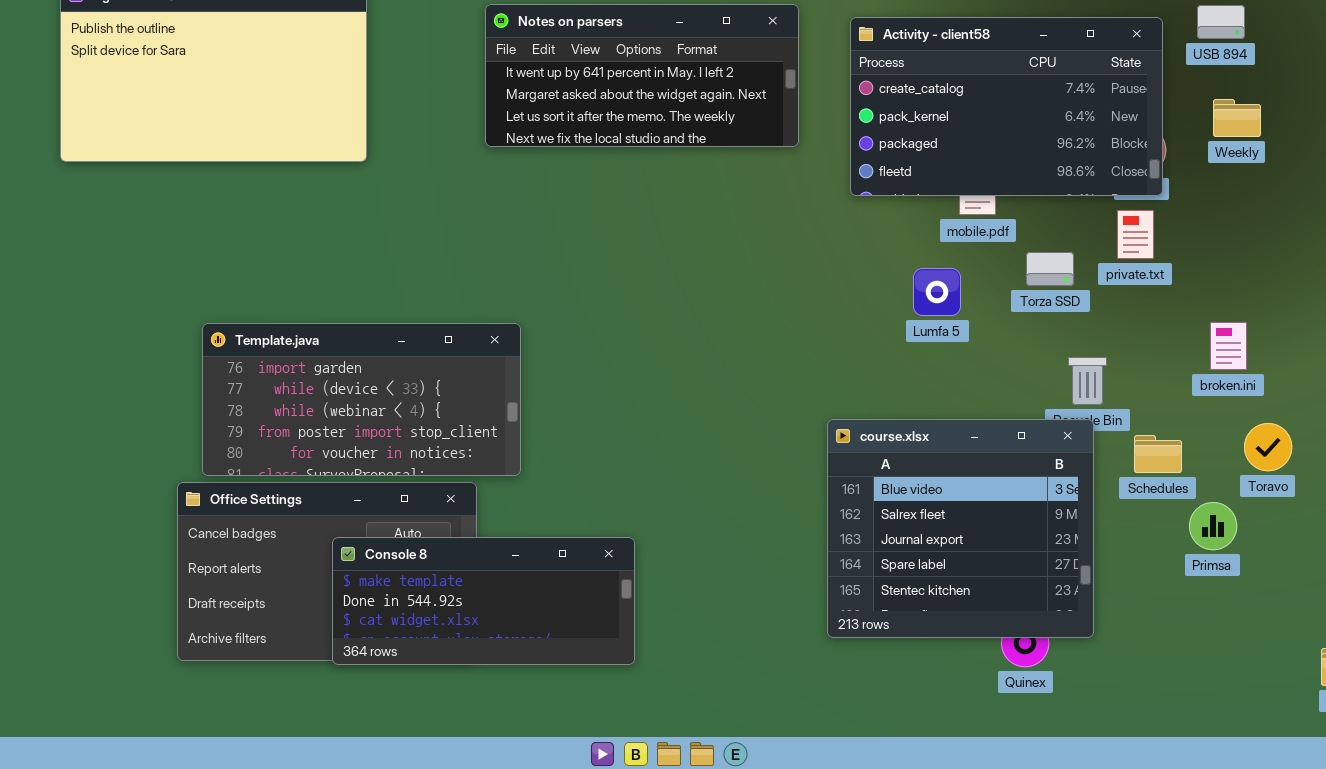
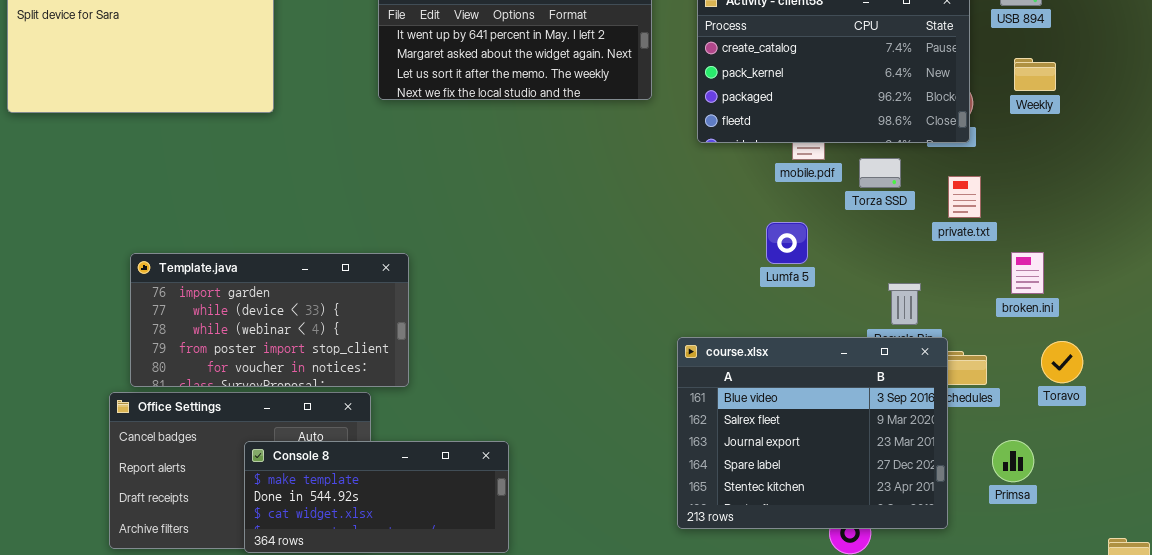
private.txt: [1117,210,1154,259] -> [948,176,981,218], moved
Torza SSD: [1026,252,1074,286] -> [859,158,901,188], moved
Lumfa 5: [913,268,961,316] -> [766,222,808,264], moved
course.xlsx: [827,419,1094,638] -> [677,337,948,529], resized
Primsa: [1189,502,1237,550] -> [992,440,1034,482], moved

